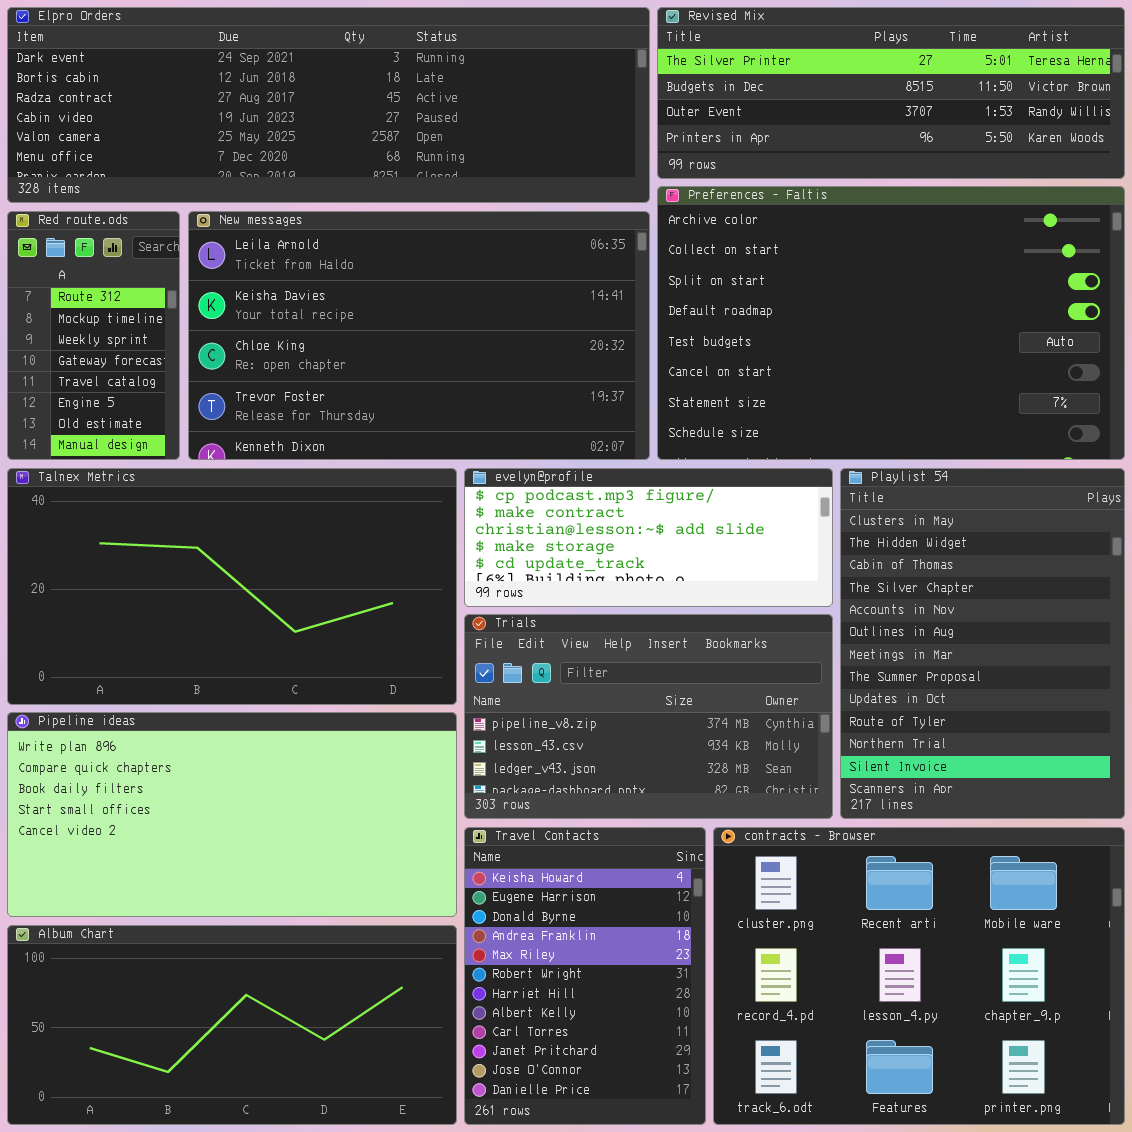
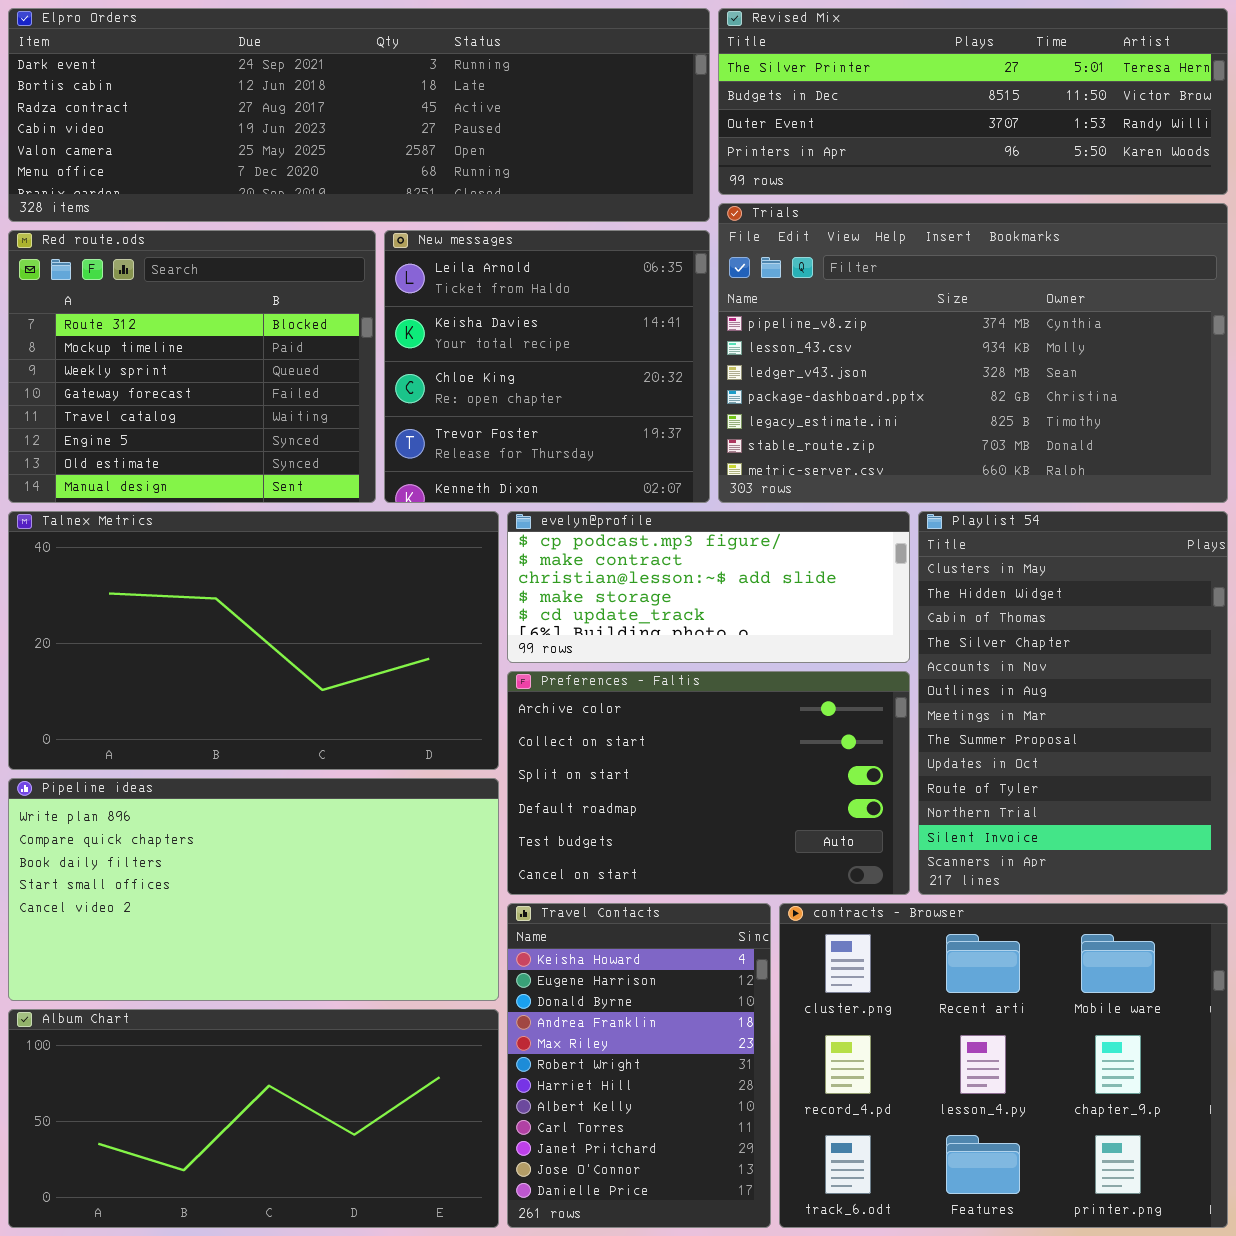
Preferences - Faltis: [657,186,1125,460] -> [507,671,910,895], moved, resized
Red route.ods: [7,211,180,460] -> [8,230,376,503], resized
New messages: [188,211,650,460] -> [384,230,710,503], resized
Trials: [464,614,833,819] -> [718,203,1228,503], moved, resized

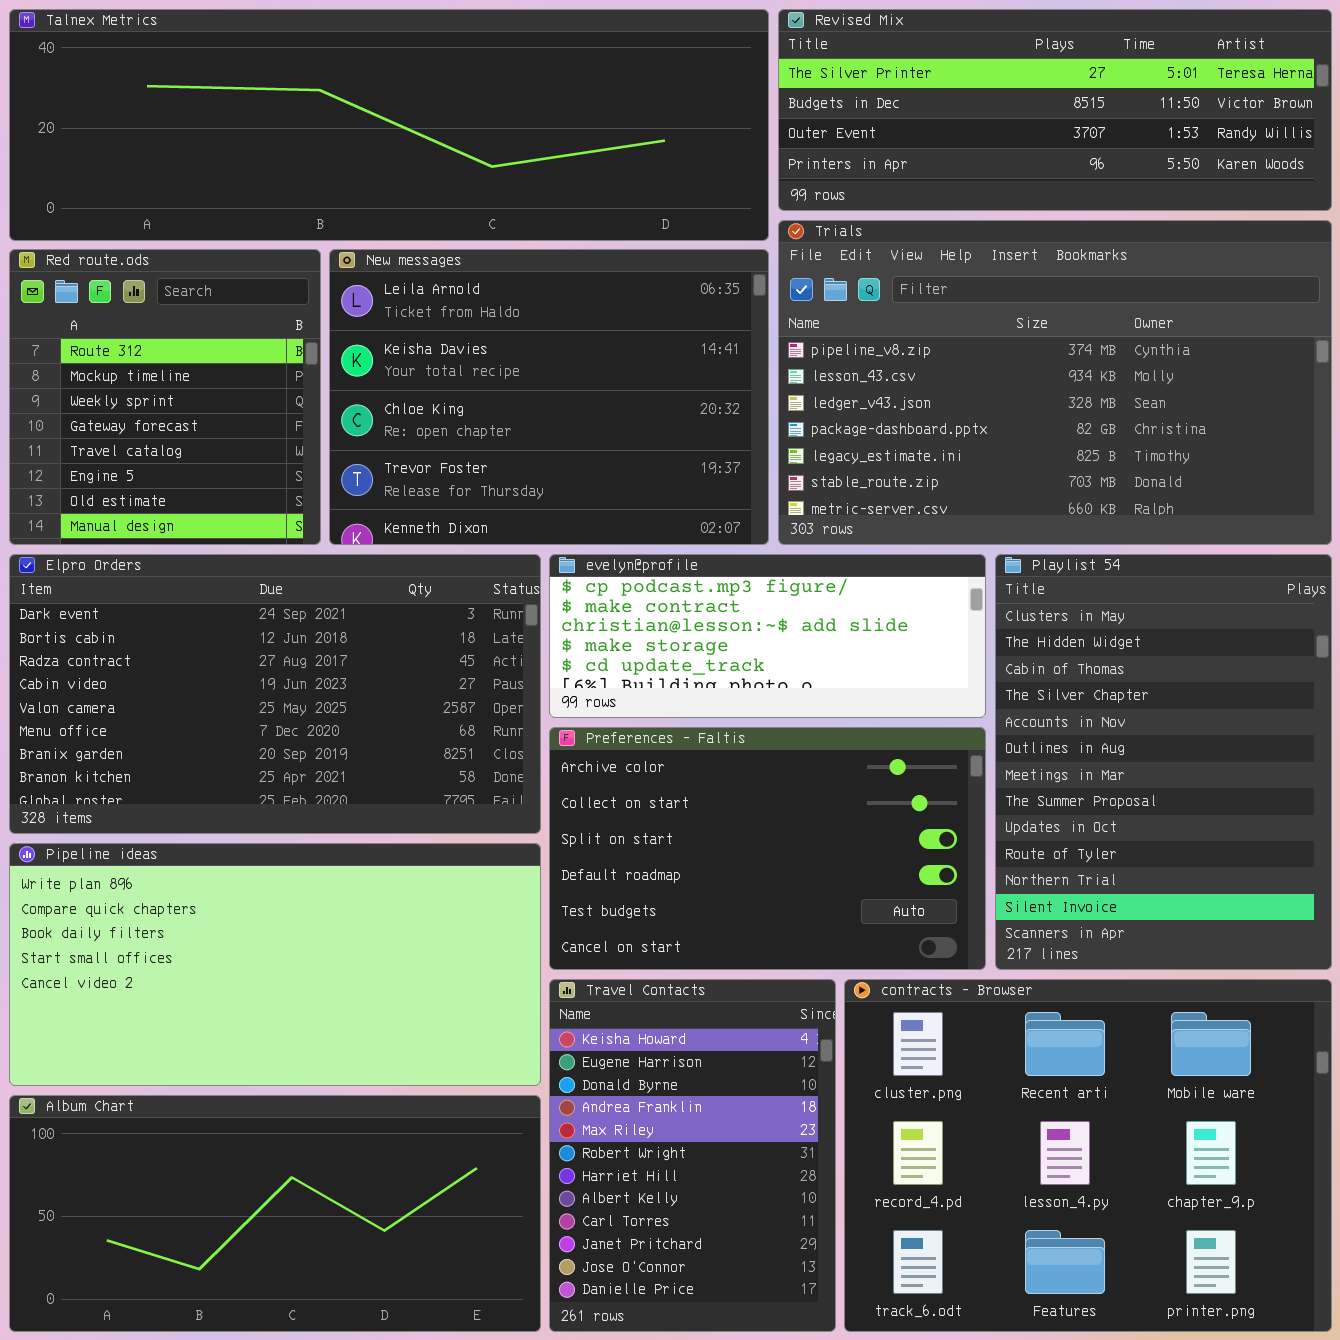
Elpro Orders: [8,8,710,222] -> [9,554,541,834], moved, resized
Red route.ods: [8,230,376,503] -> [9,249,321,545], resized
New messages: [384,230,710,503] -> [329,249,769,545], resized
Talnex Metrics: [8,511,499,770] -> [9,9,769,241], moved, resized

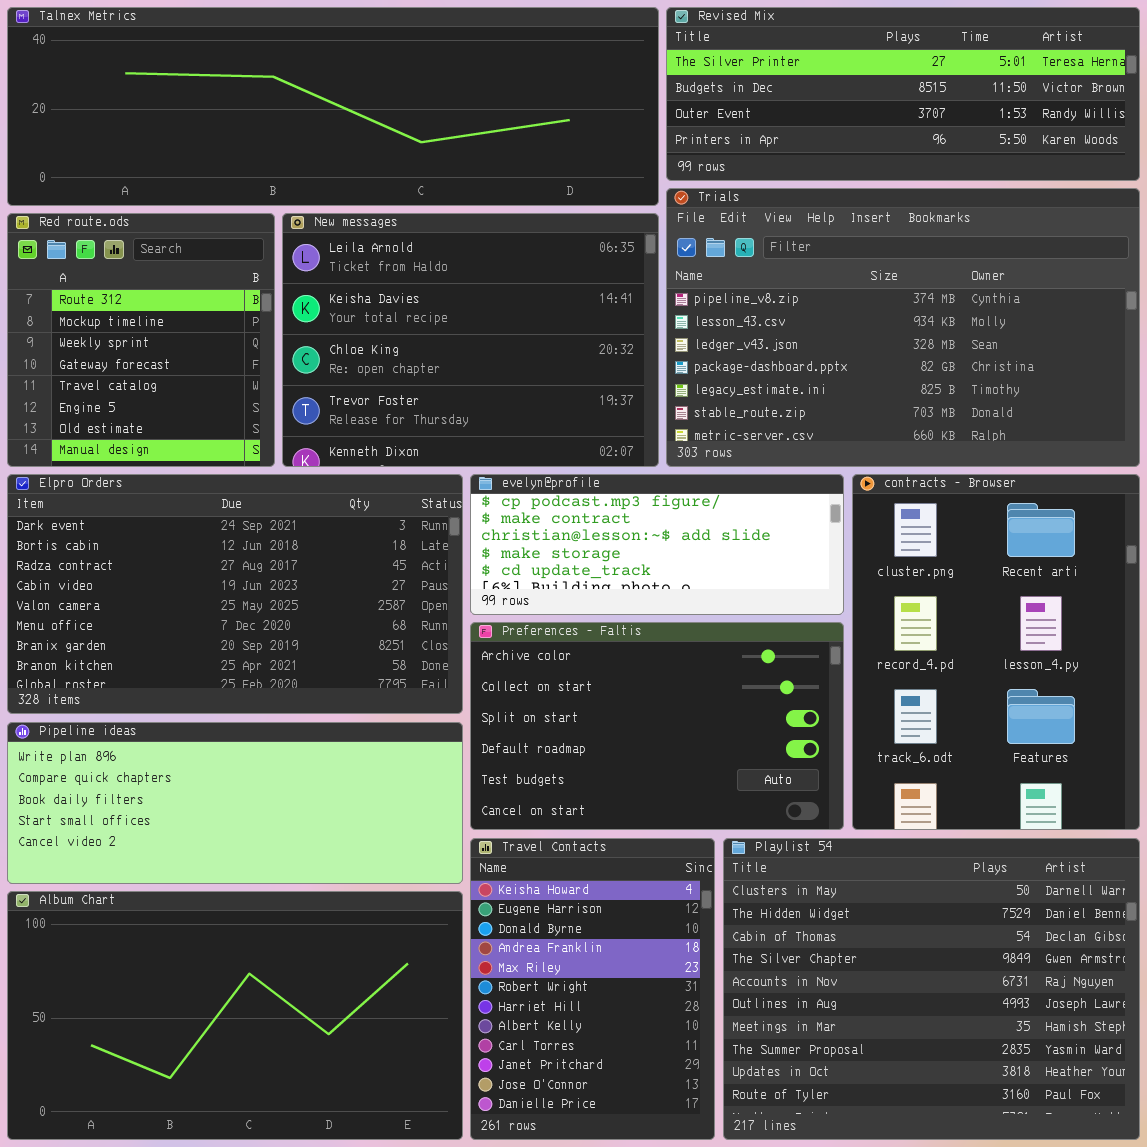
Playlist 54: [995,554,1332,970] -> [723,838,1140,1140], moved, resized
Pipeline ideas: [9,843,541,1086] -> [7,722,463,884], resized
contracts - Browser: [844,979,1332,1332] -> [852,474,1140,830], moved, resized
Album Chart: [9,1095,541,1332] -> [7,891,463,1140], resized

